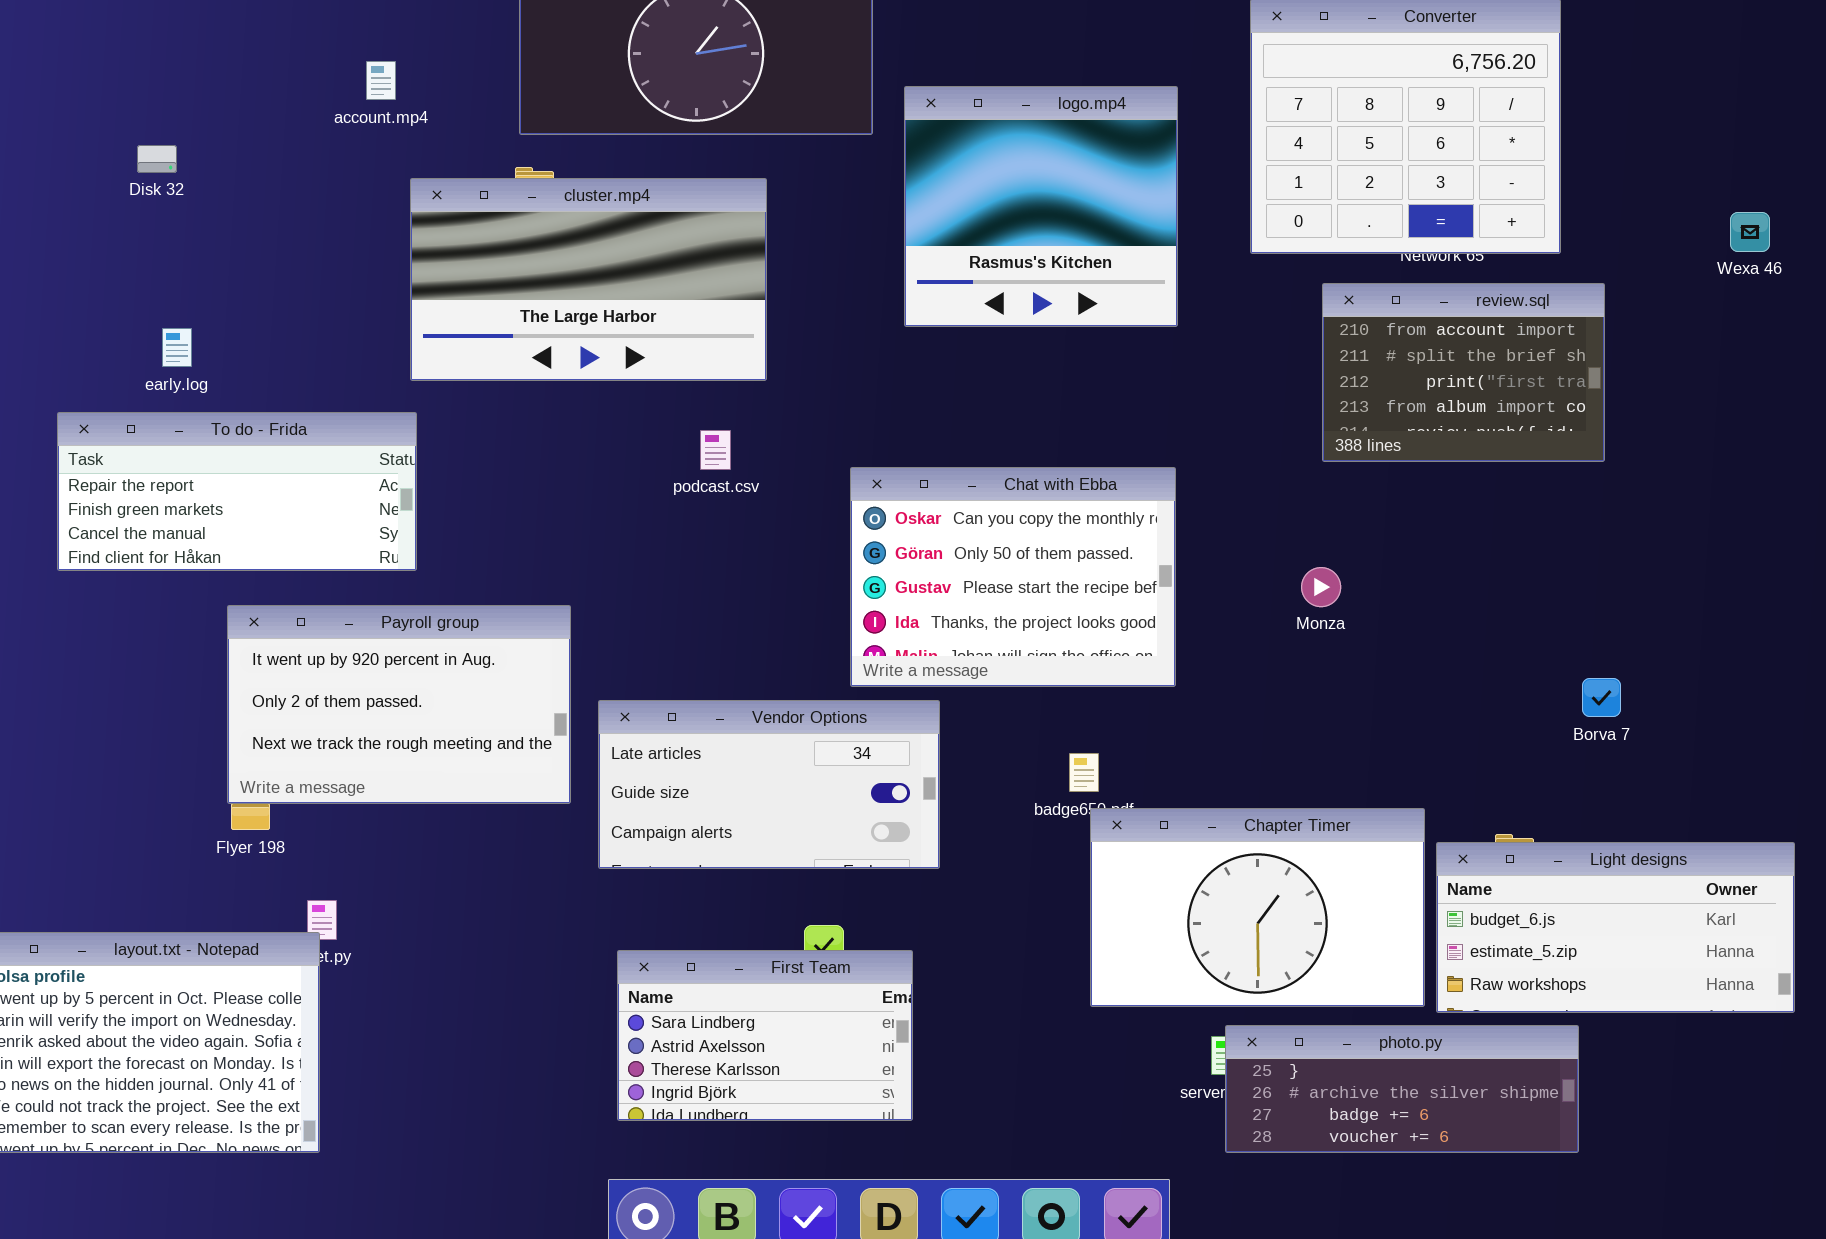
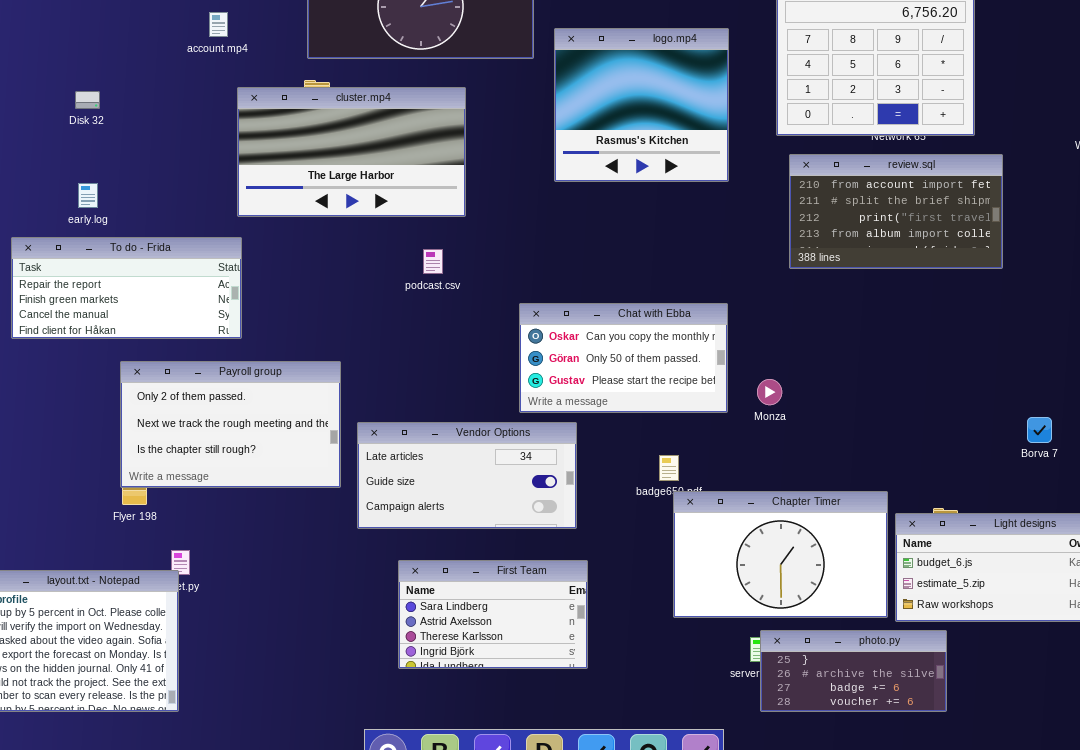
Disk 32: [137,145,177,173] -> [75,91,100,109], moved
review.sql: [1322,283,1605,462] -> [789,154,1003,269], resized
Chat with Ebba: [850,467,1176,687] -> [519,303,728,413], resized
Monza: [1301,567,1341,607] -> [757,379,782,405], moved
Payroll group: [227,605,571,804] -> [120,361,341,488], scrolled down 1 row
Borva 7: [1582,678,1621,717] -> [1027,417,1052,443], moved
First Team: [617,950,913,1121] -> [398,560,588,669], moved
photo.py: [1225,1025,1579,1153] -> [760,630,947,712], resized

